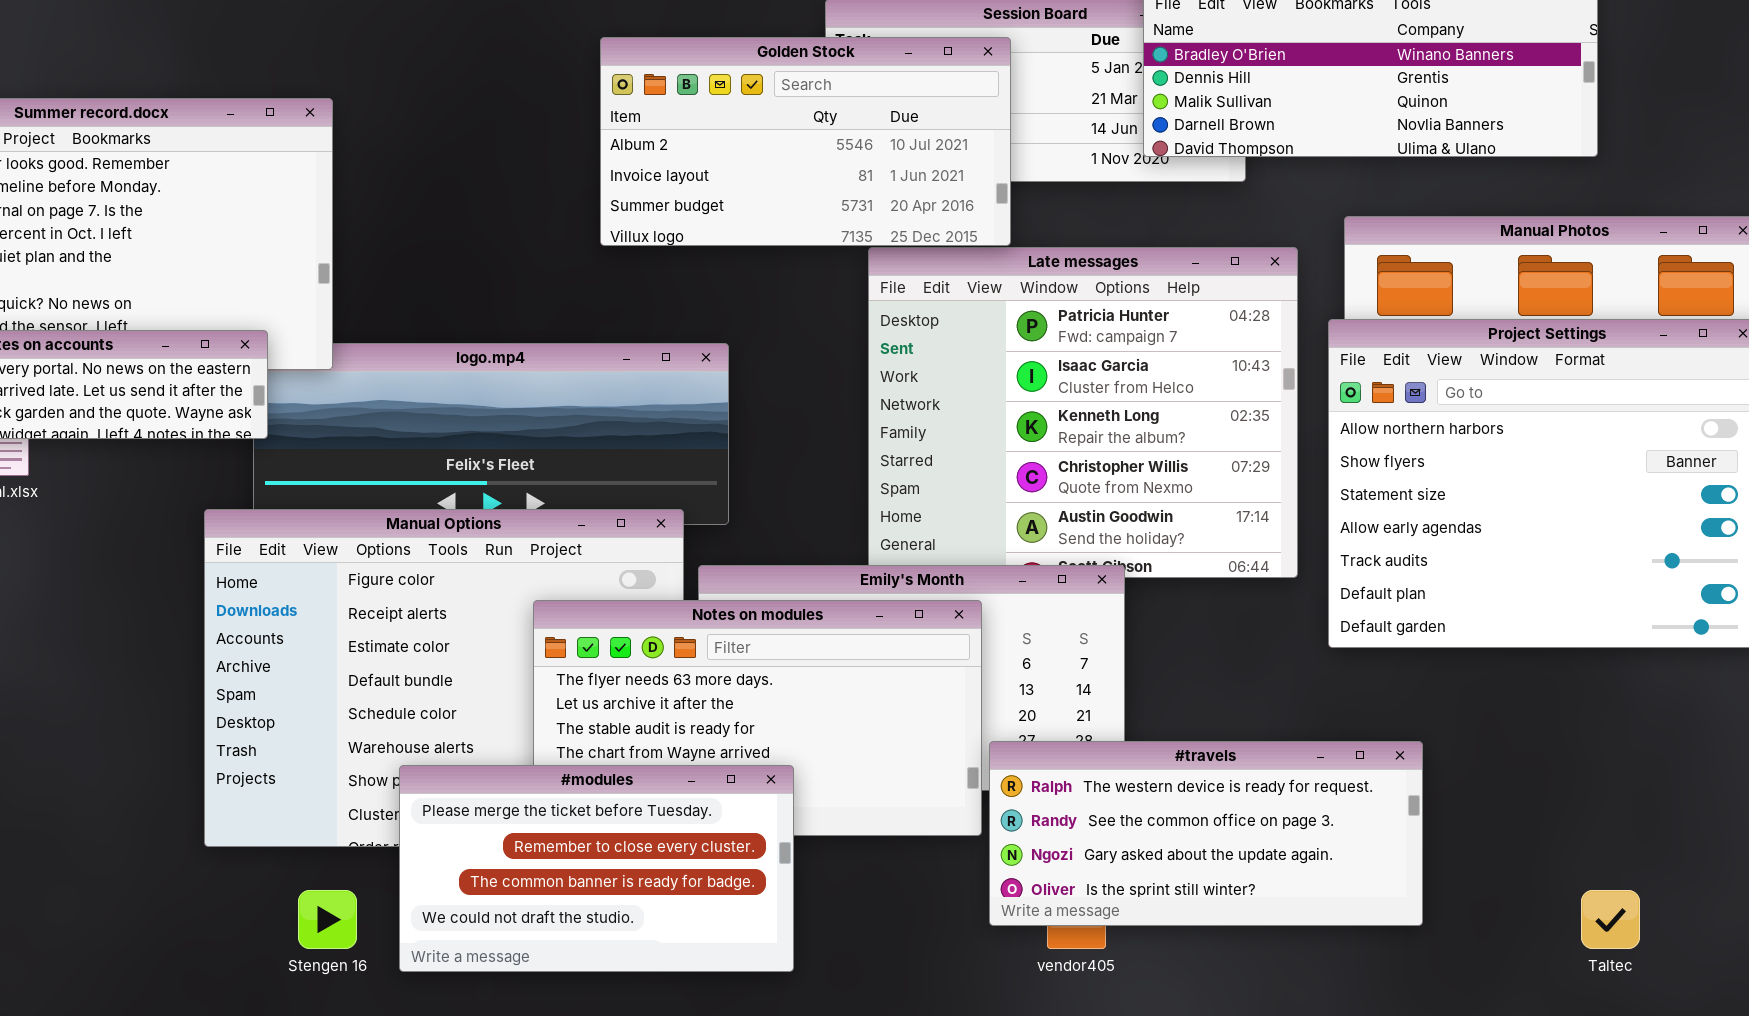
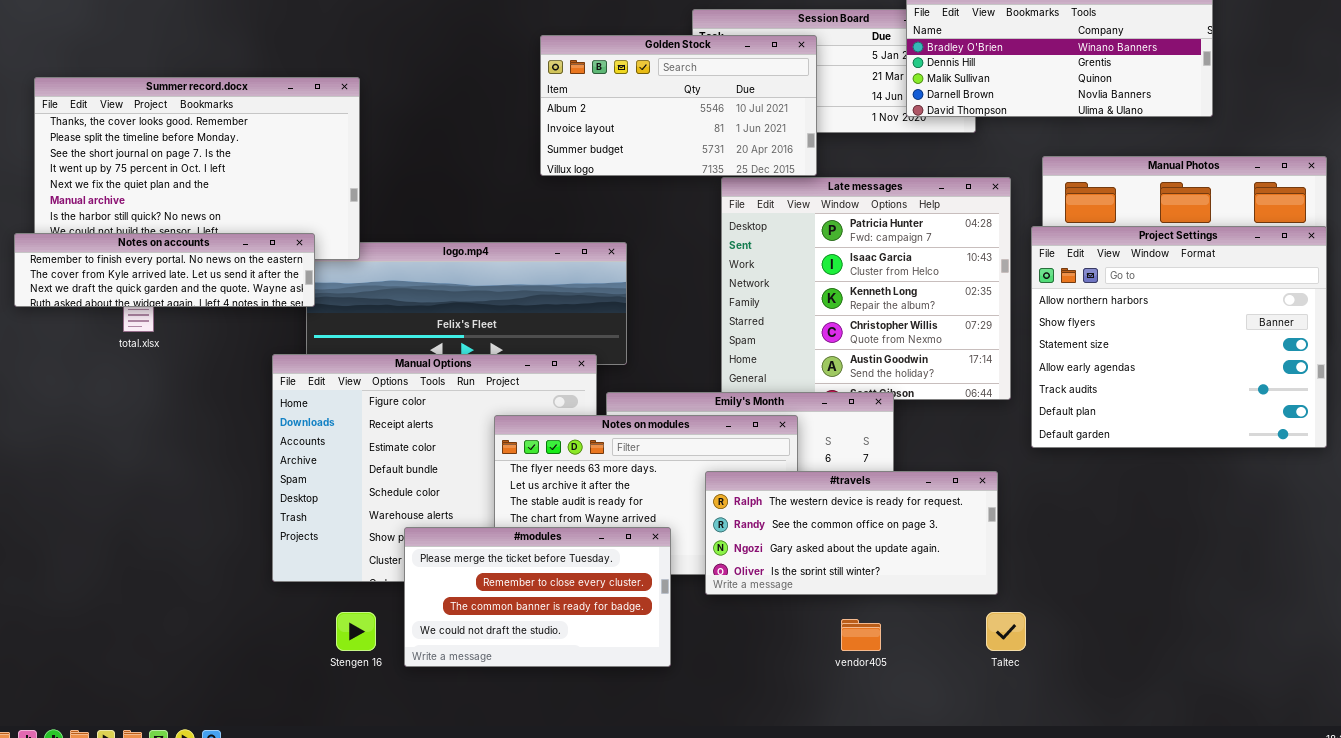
#travels: [989,741,1423,926] -> [705,471,998,595], moved
Taltec: [1581,890,1640,949] -> [986,612,1026,651], moved

